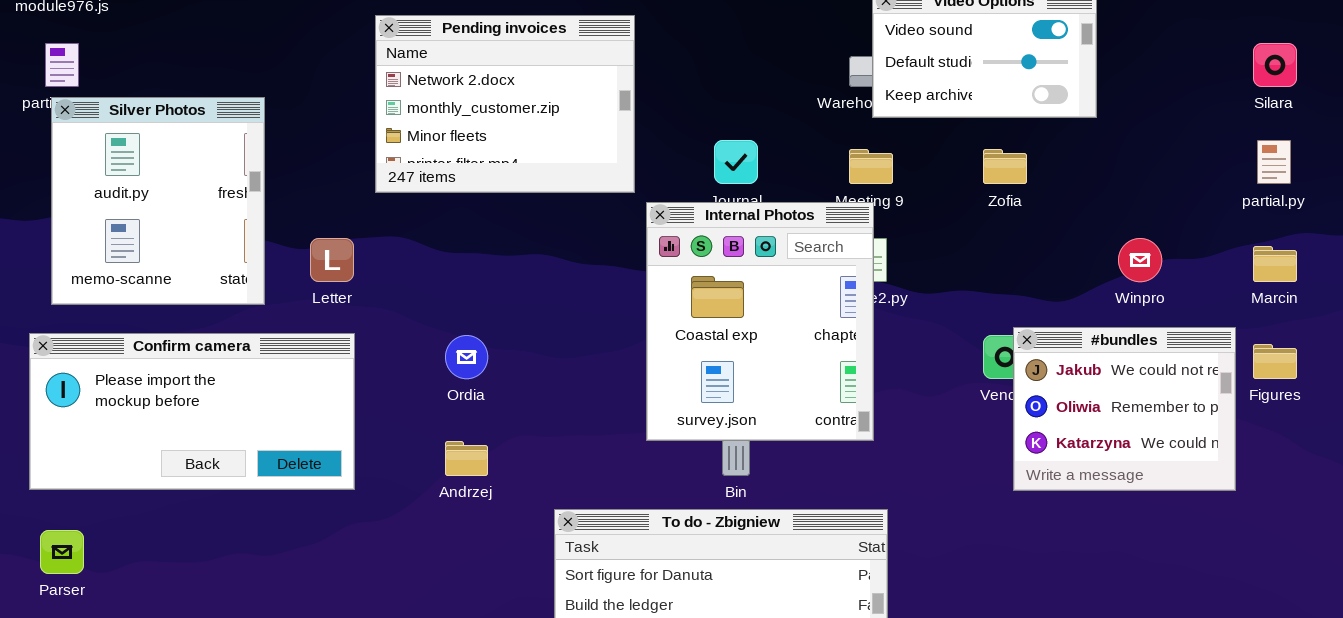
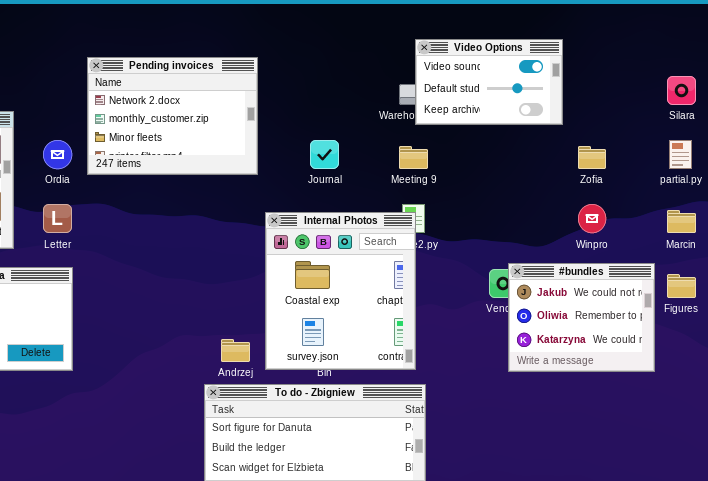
Zofia: [983,149,1027,184] -> [578,146,606,169], moved
Internal Photos: [646,202,874,441] -> [265,212,416,370], moved
Ordia: [445,335,488,379] -> [43,140,72,169], moved
Andrzej: [445,441,488,476] -> [221,339,250,362], moved

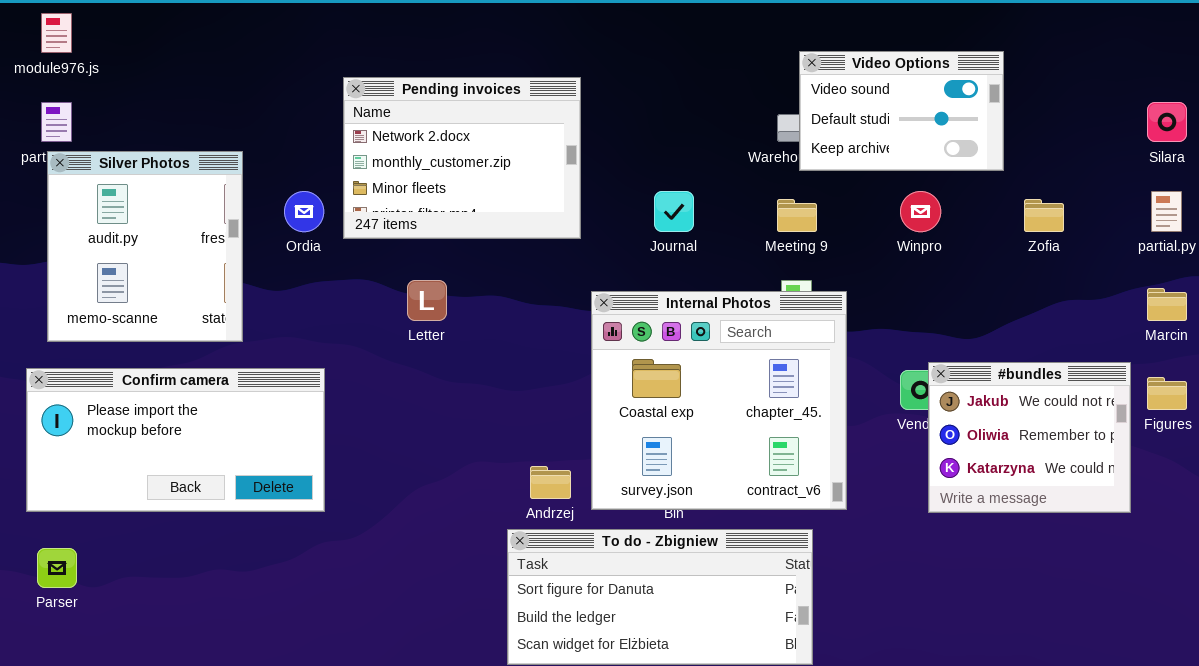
Letter: [43,204,72,233] -> [407,280,447,321], moved
Winpro: [578,204,606,233] -> [900,191,941,232], moved
Internal Photos: [265,212,416,370] -> [591,291,847,510], resized

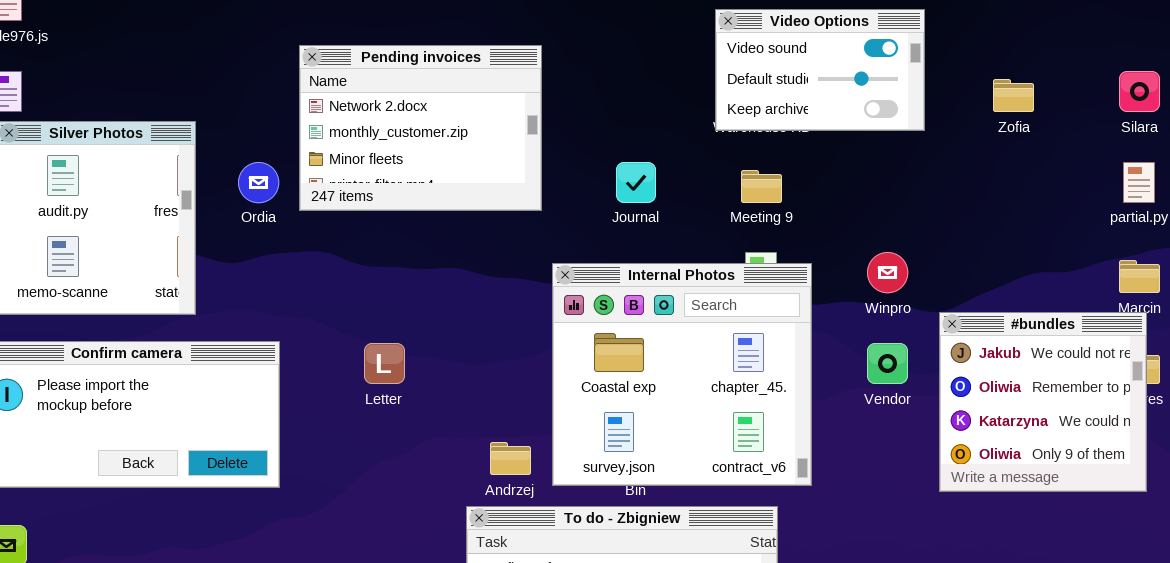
Video Options: [799,51,1004,171] -> [715,9,925,131], moved
Winpro: [900,191,941,232] -> [867,252,908,293], moved
Zofia: [1024,199,1064,232] -> [993,79,1034,112], moved
Letter: [407,280,447,321] -> [364,343,405,384], moved
#bundles: [928,362,1131,513] -> [939,312,1147,492], moved, resized

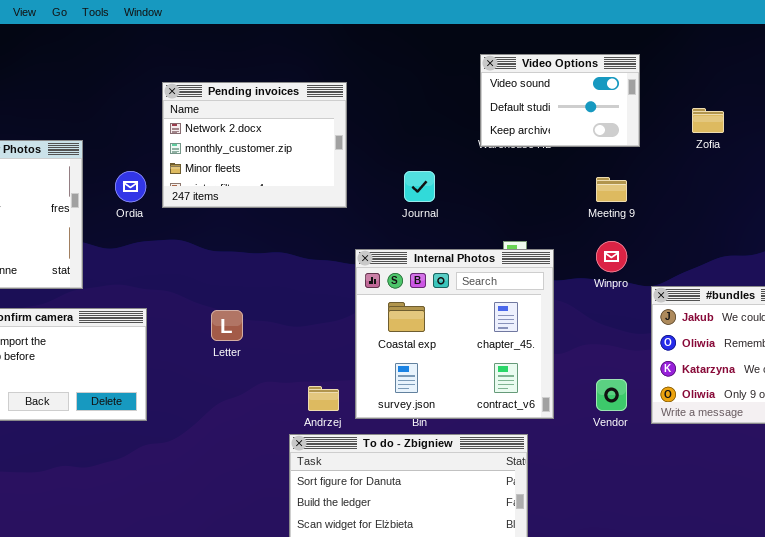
Meeting 9: [741,170,782,203] -> [596,177,627,202], moved
Vendor: [867,343,908,384] -> [596,379,627,411], moved

